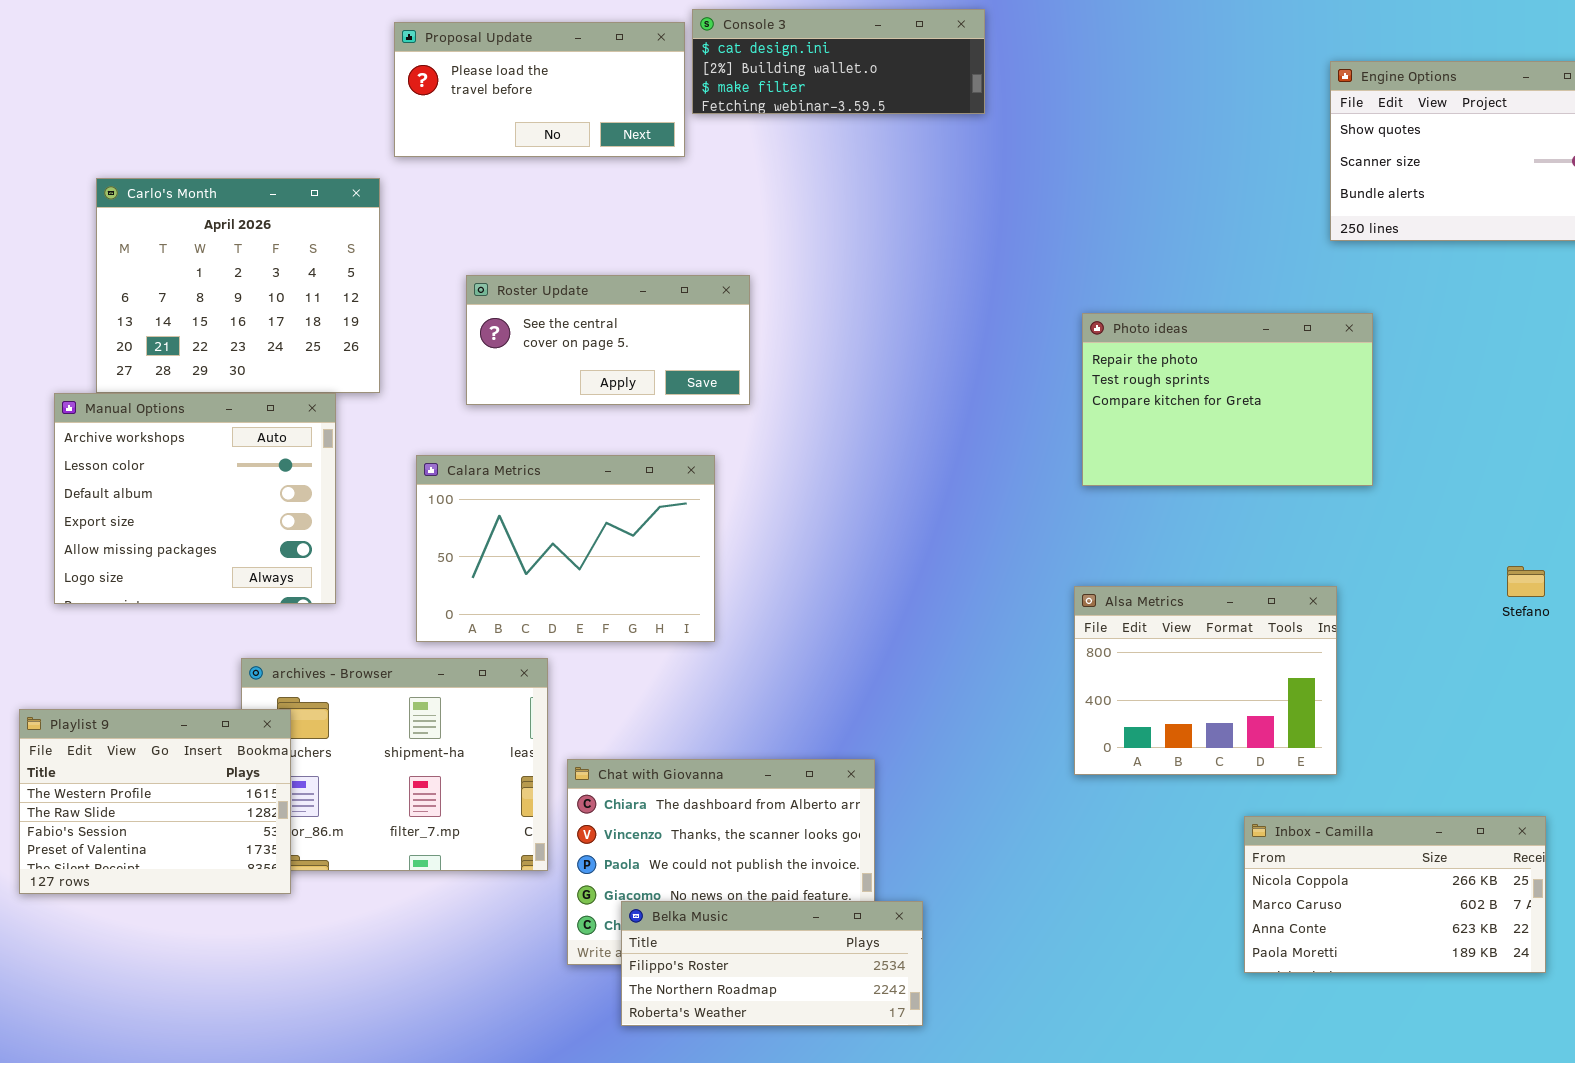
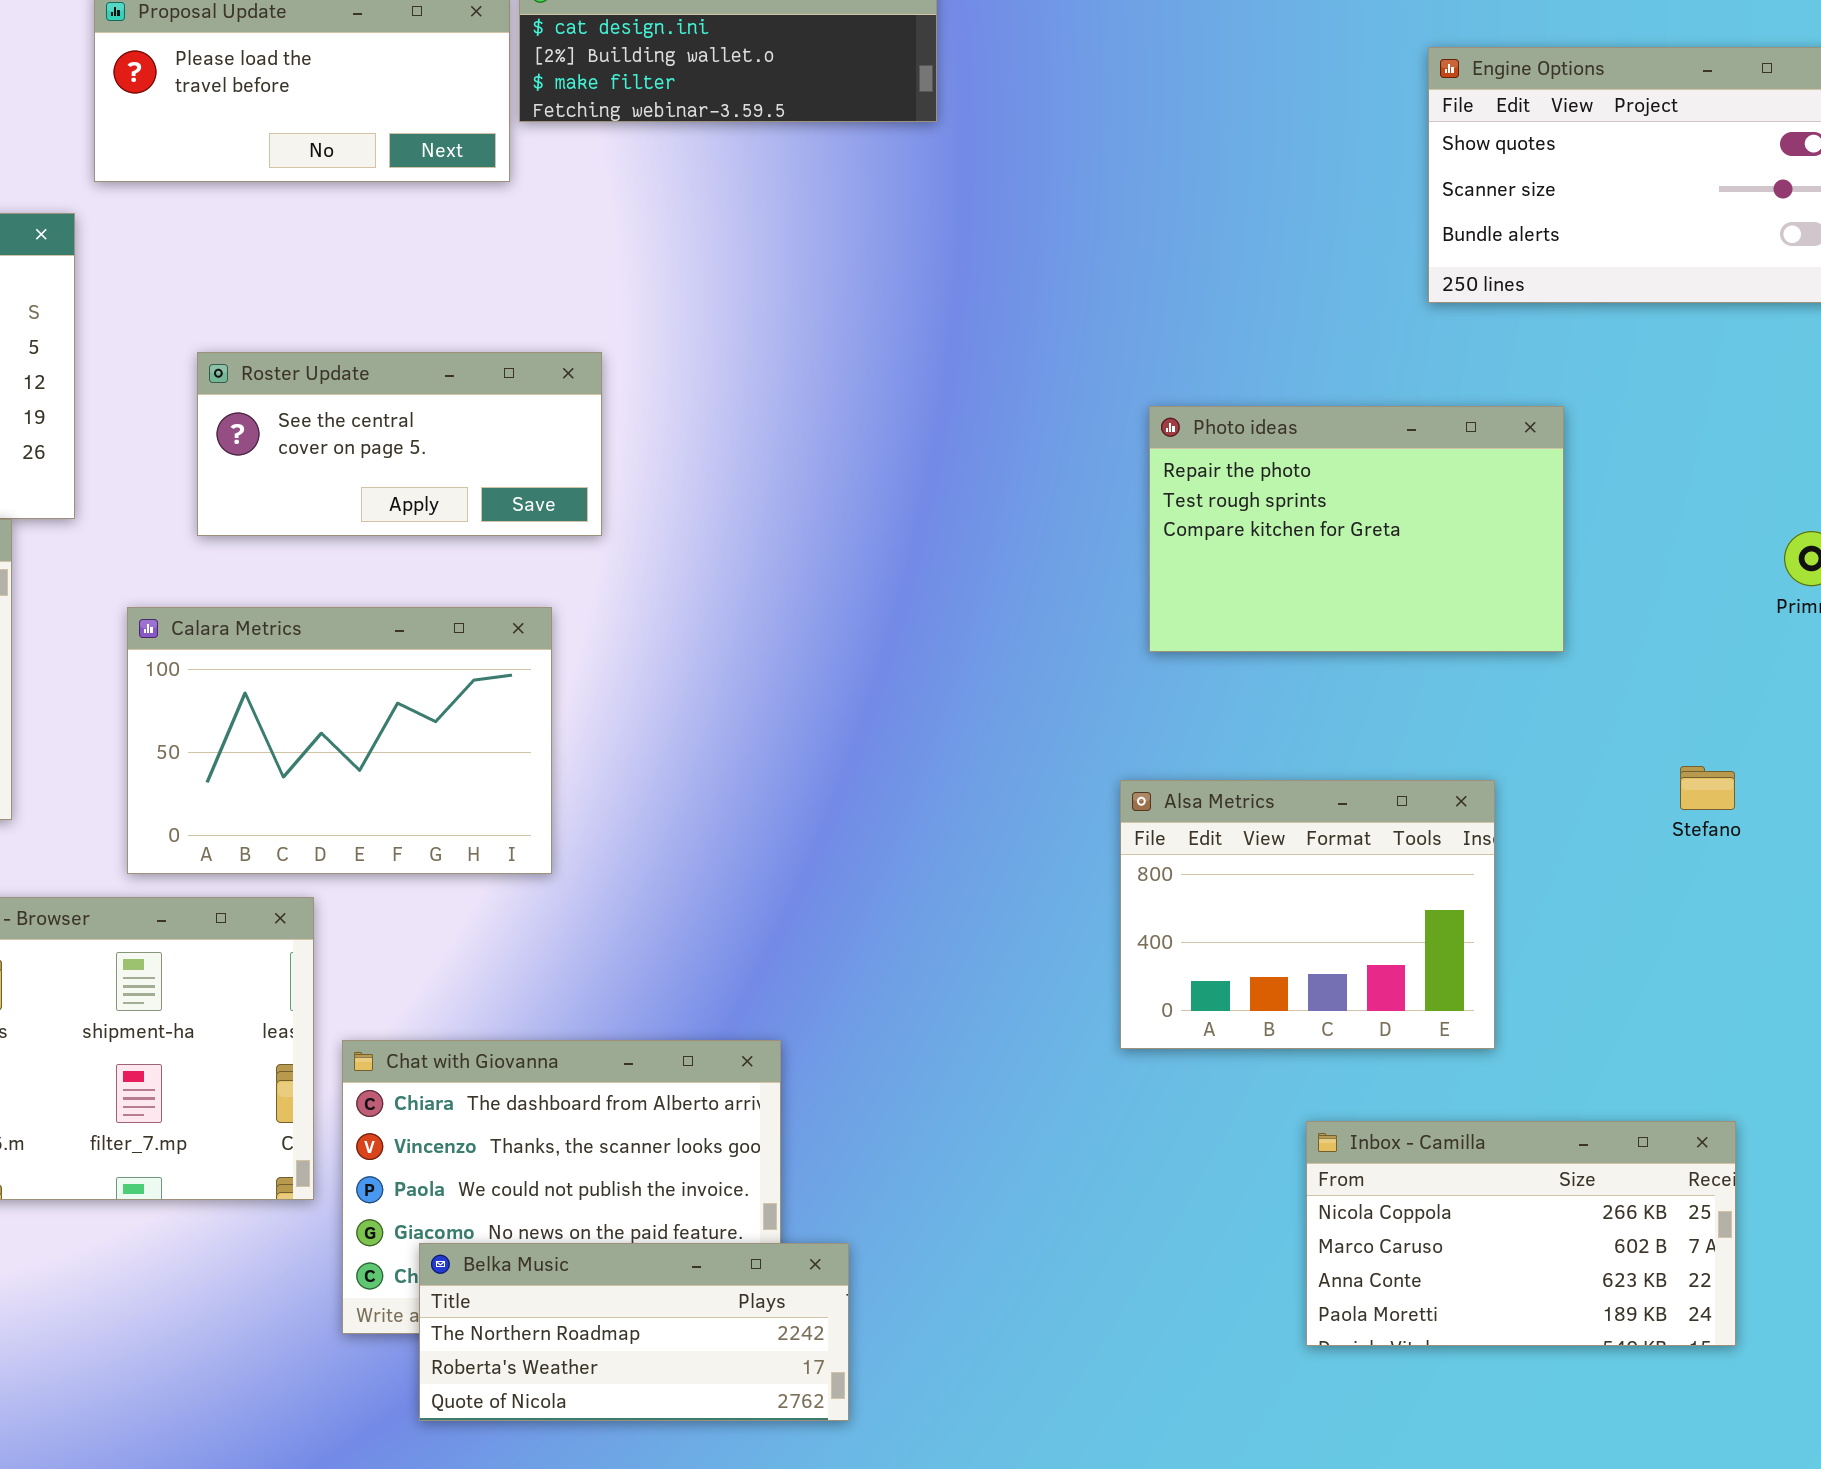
Photo ideas: [1082,313,1373,486] -> [1149,406,1564,652], moved
Alsa Metrics: [1074,586,1337,775] -> [1120,780,1495,1049], moved
Belka Music: [621,901,923,1026] -> [419,1243,849,1421], scrolled down 1 row

